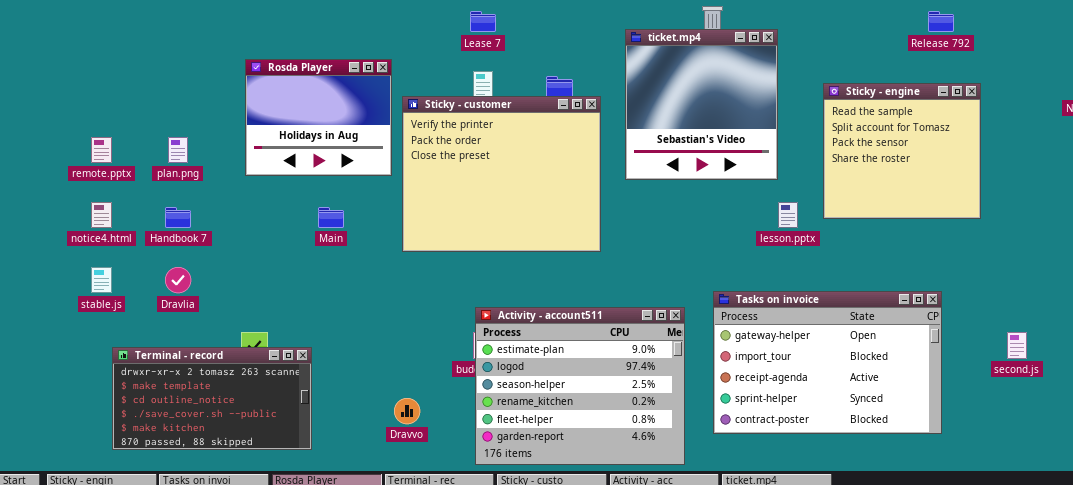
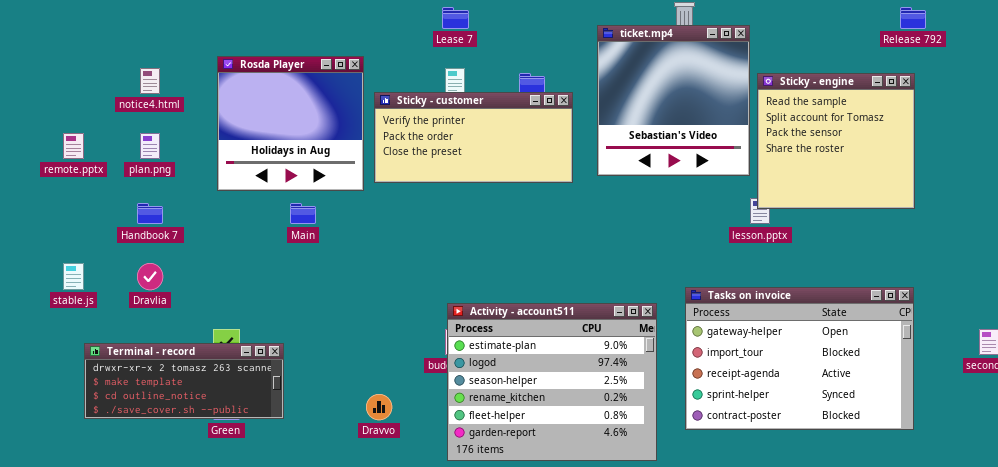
Rosda Player: [245,59,392,176] -> [217,56,364,191], resized
Sticky - engine: [823,83,981,219] -> [757,73,915,209], moved
Sticky - customer: [402,96,601,252] -> [374,92,573,183], resized
notice4.html: [91,202,112,228] -> [140,68,160,94], moved
Terminal - record: [112,347,312,450] -> [84,343,284,419], resized

